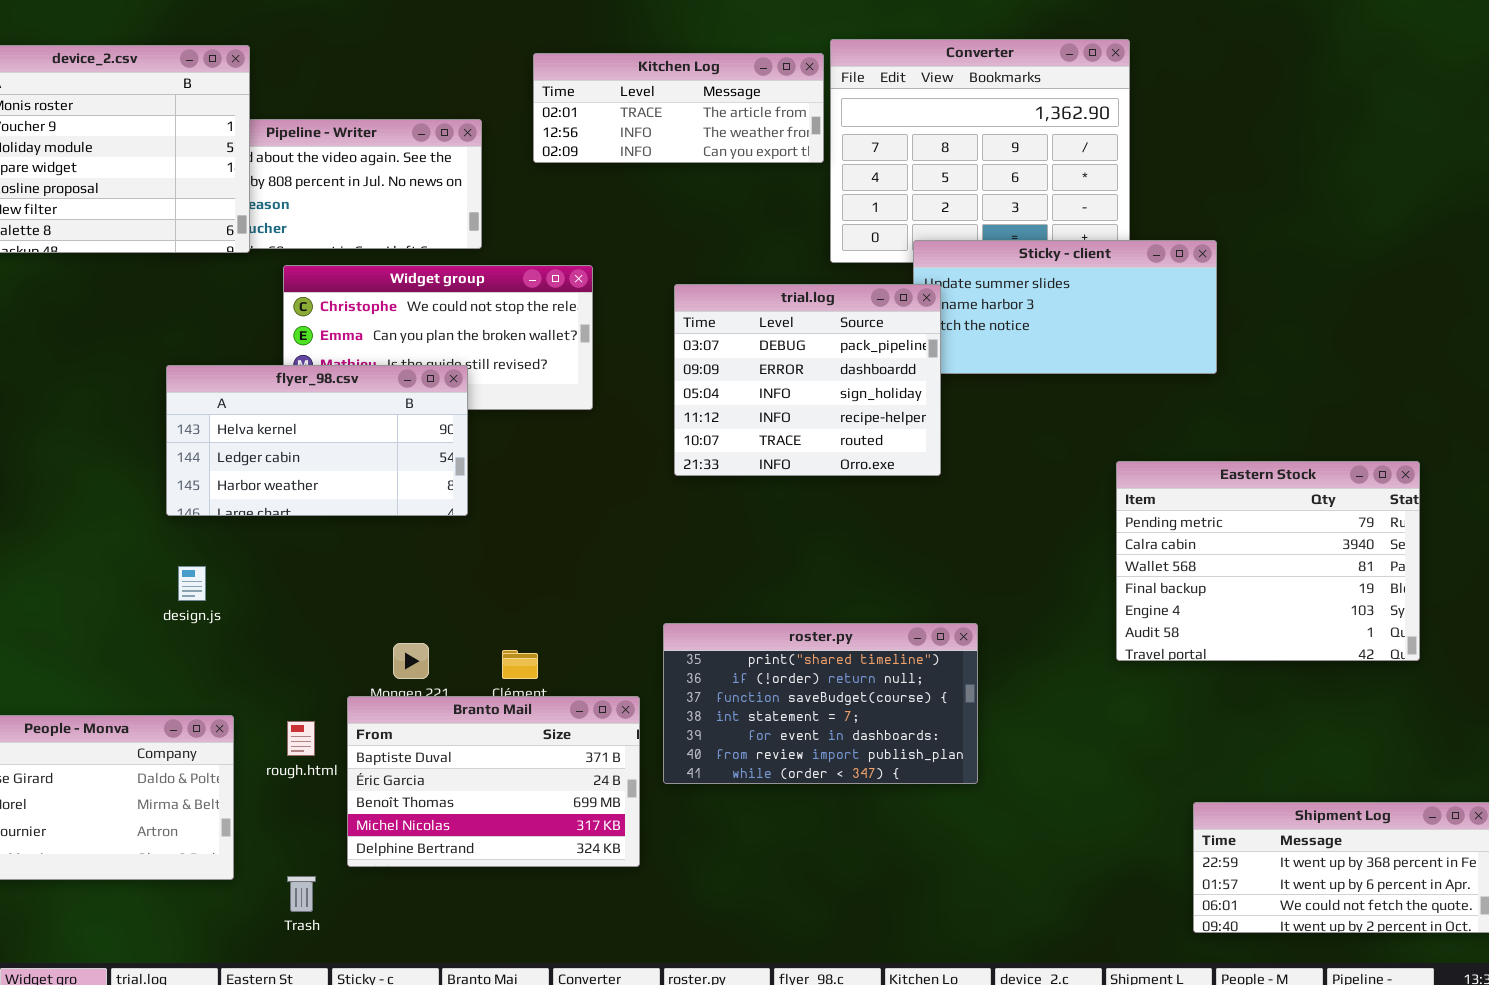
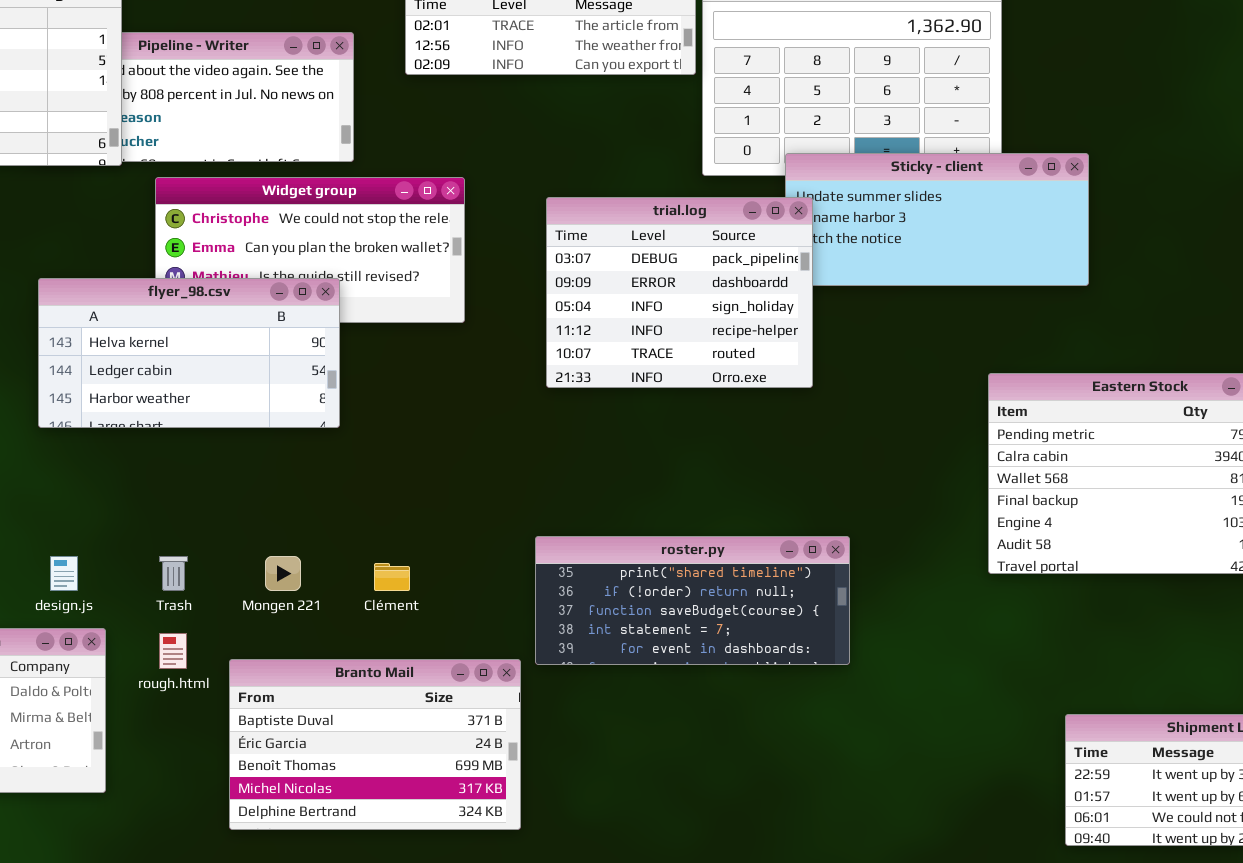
design.js: [178,566,206,601] -> [50,556,78,591], moved
roster.py: [663,623,978,784] -> [535,536,850,665], resized
Branto Mail: [347,696,640,867] -> [229,659,521,830], moved
Trash: [287,876,316,912] -> [159,556,188,591], moved

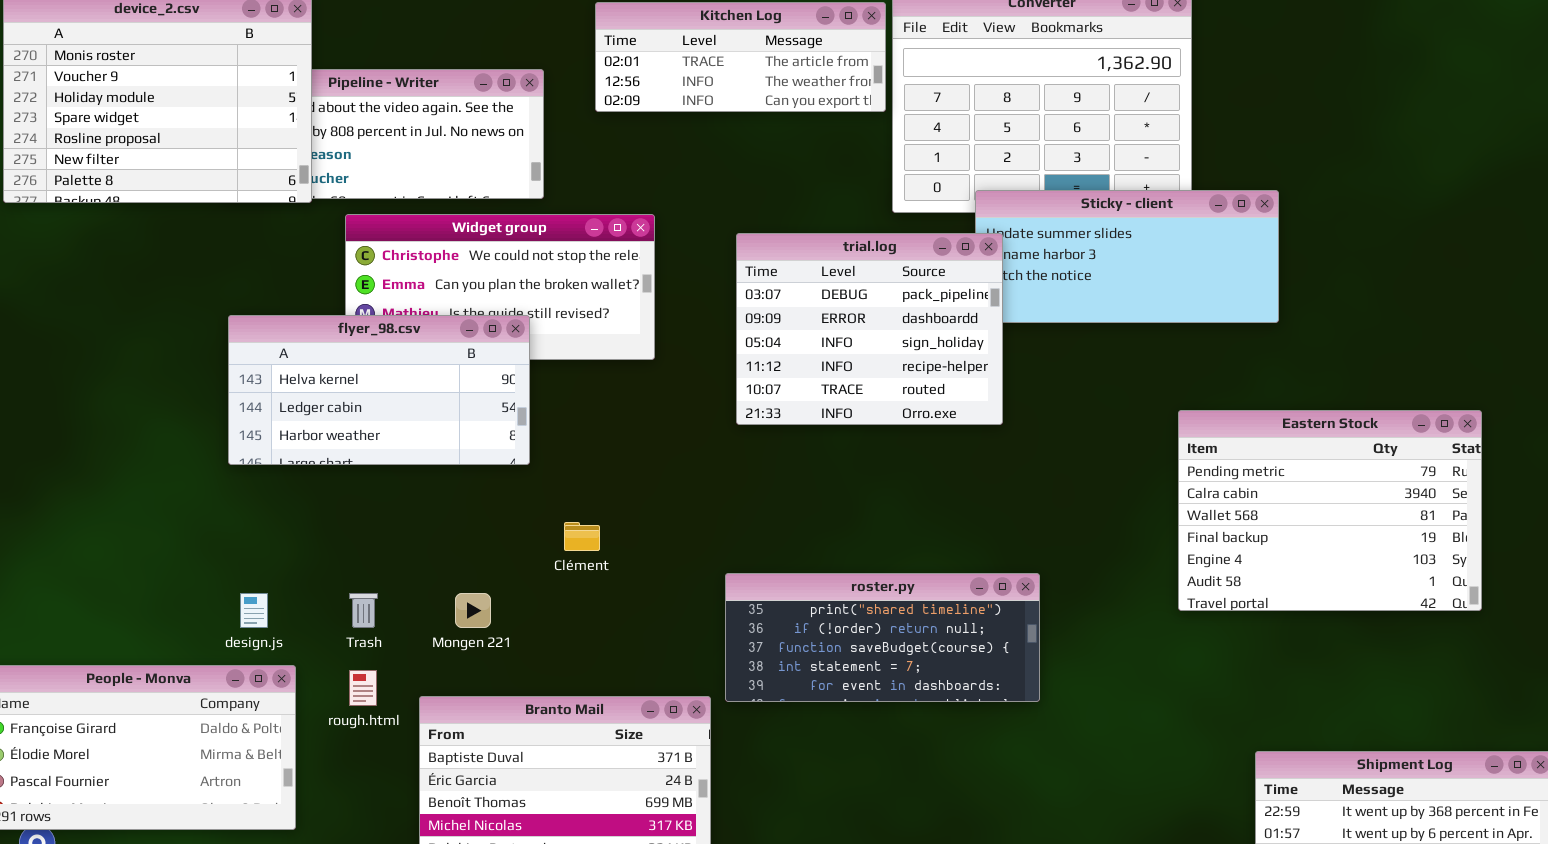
Clément: [374,563,410,591] -> [564,522,600,551], moved

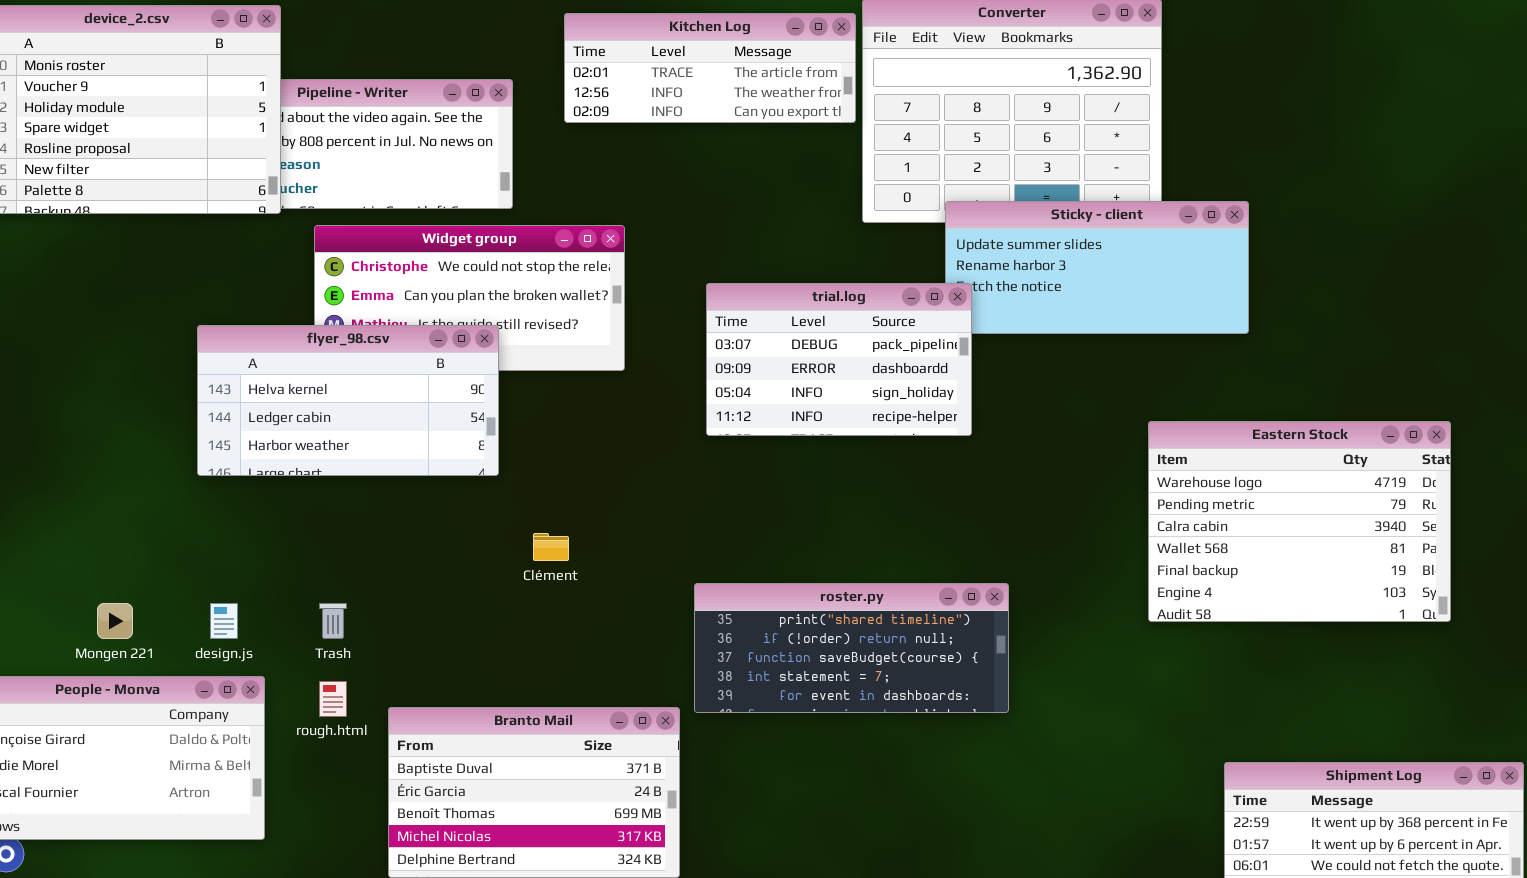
trial.log: [736,233,1003,425] -> [706,283,972,436], resized
Eastern Stock: [1178,410,1482,611] -> [1148,421,1451,622], scrolled up 1 row
Mongen 221: [455,593,491,628] -> [97,603,133,639], moved

